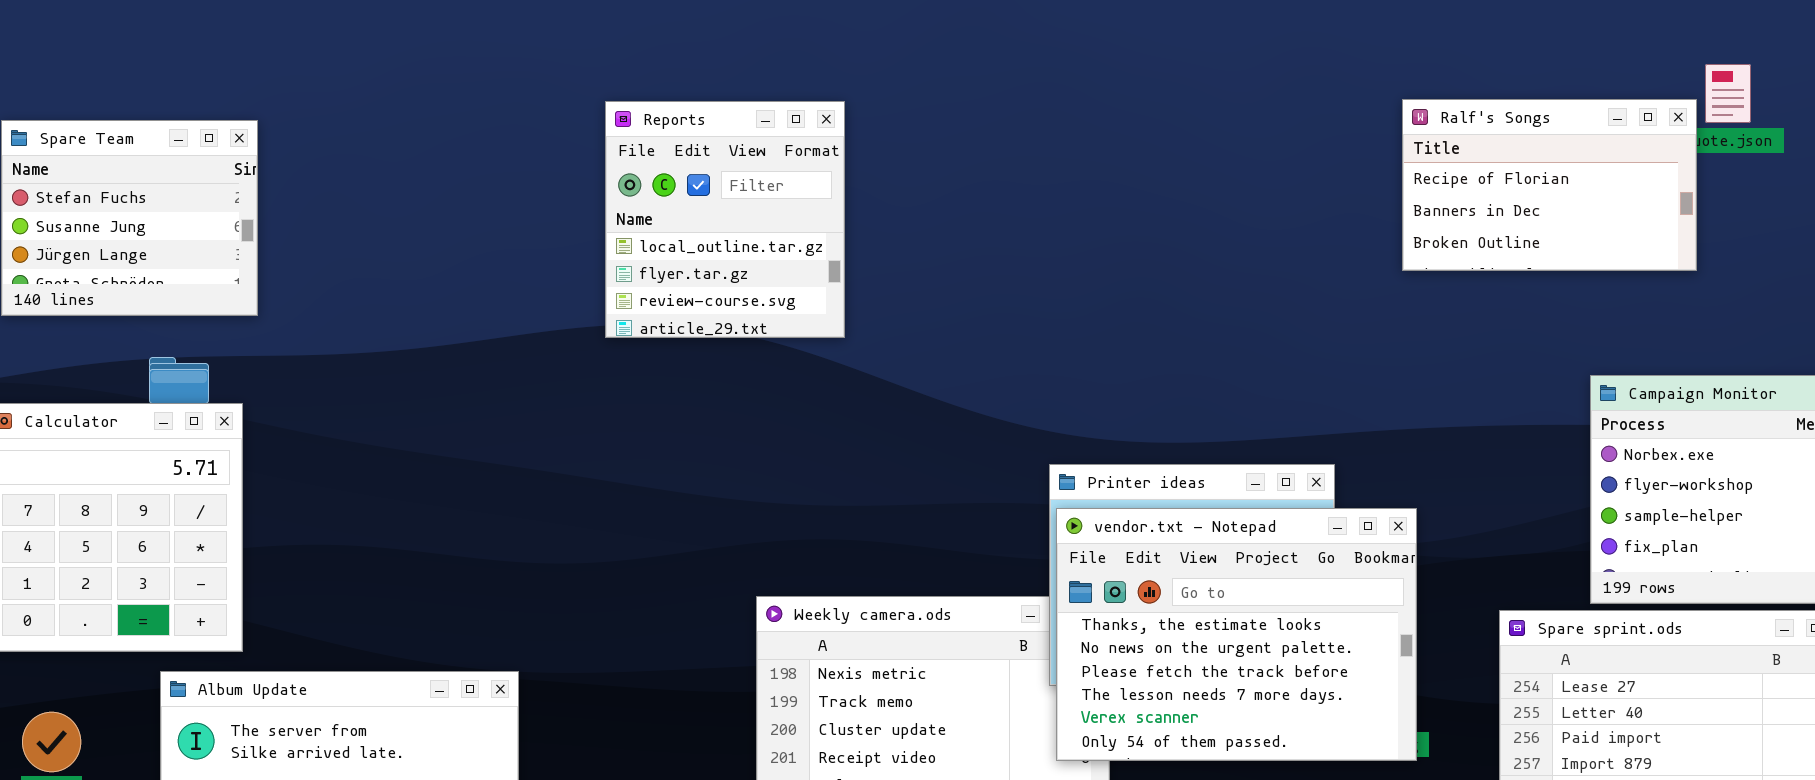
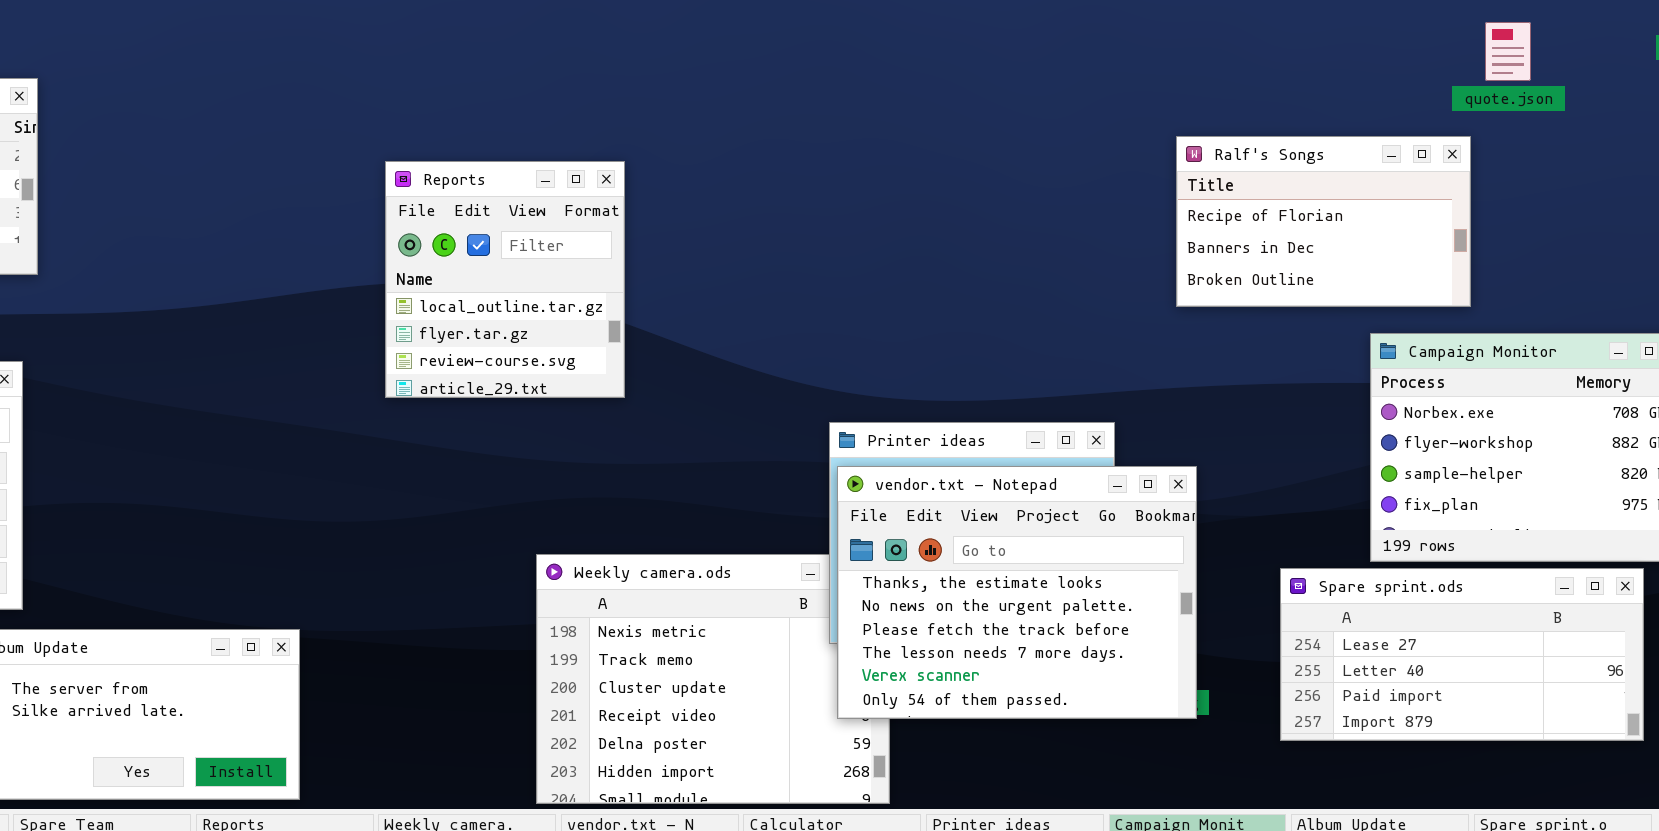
Ralf's Songs: [1402,99,1697,271] -> [1176,136,1471,307], moved
Reports: [605,101,845,338] -> [385,161,625,398], moved

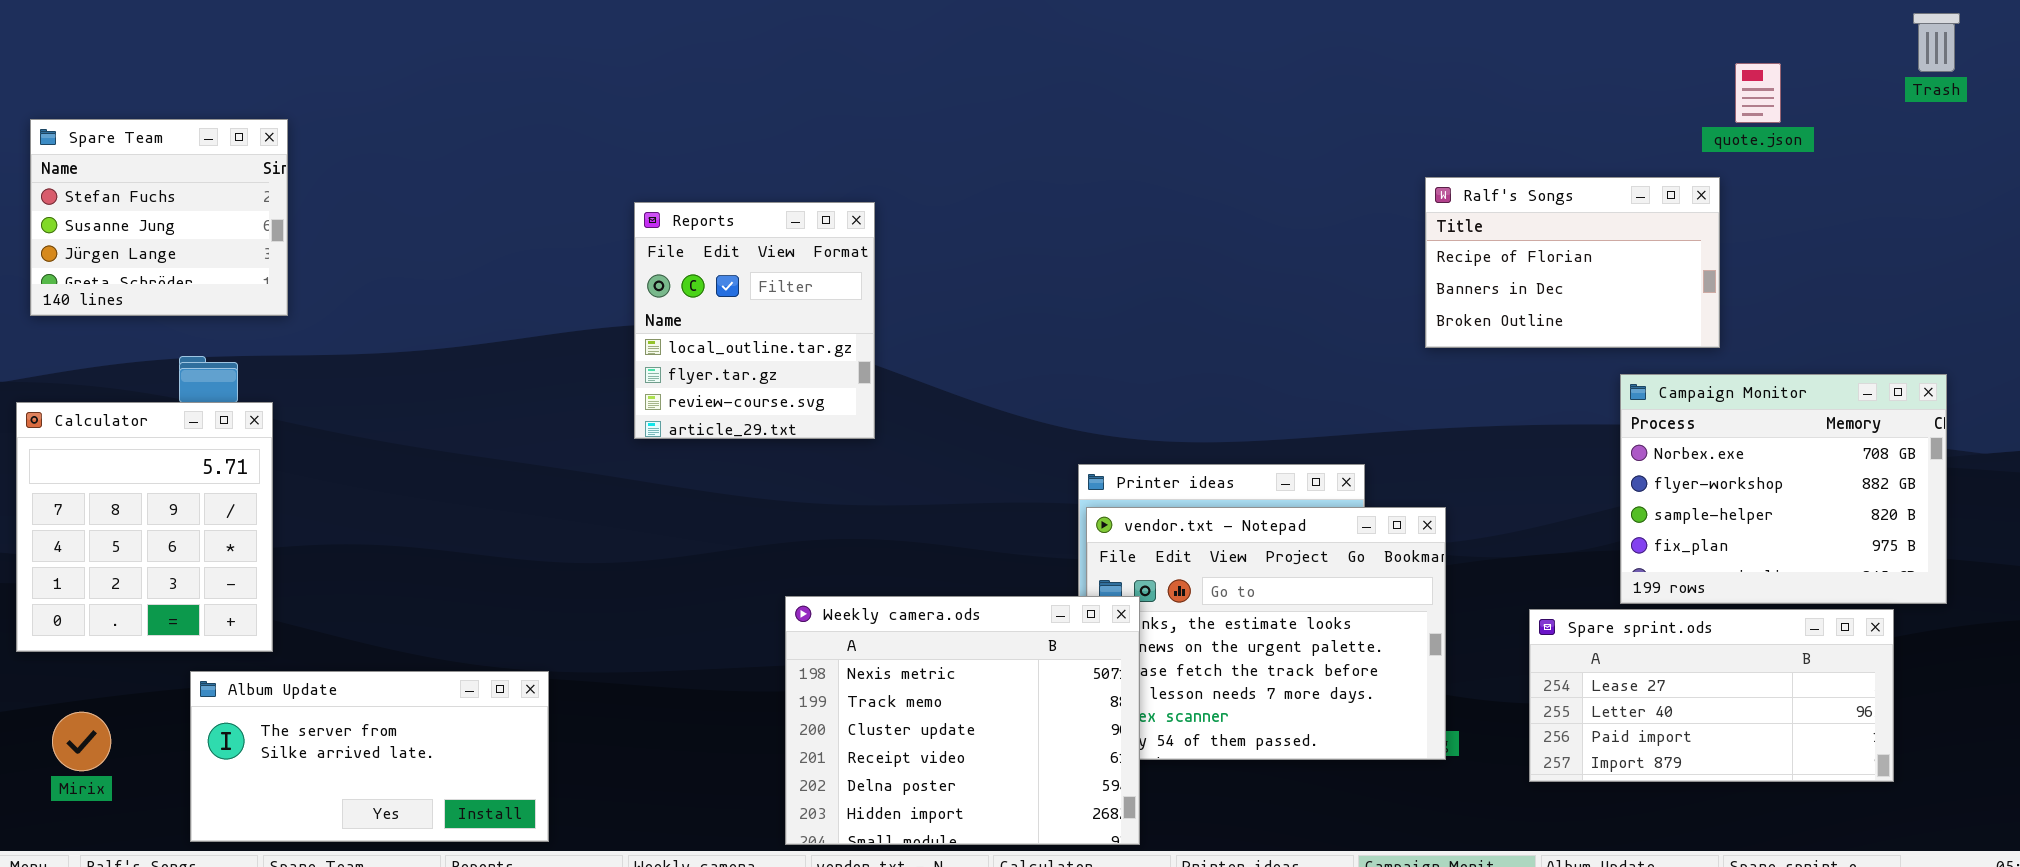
Weekly camera.ods: [536,554,890,804] -> [785,596,1140,845], raised

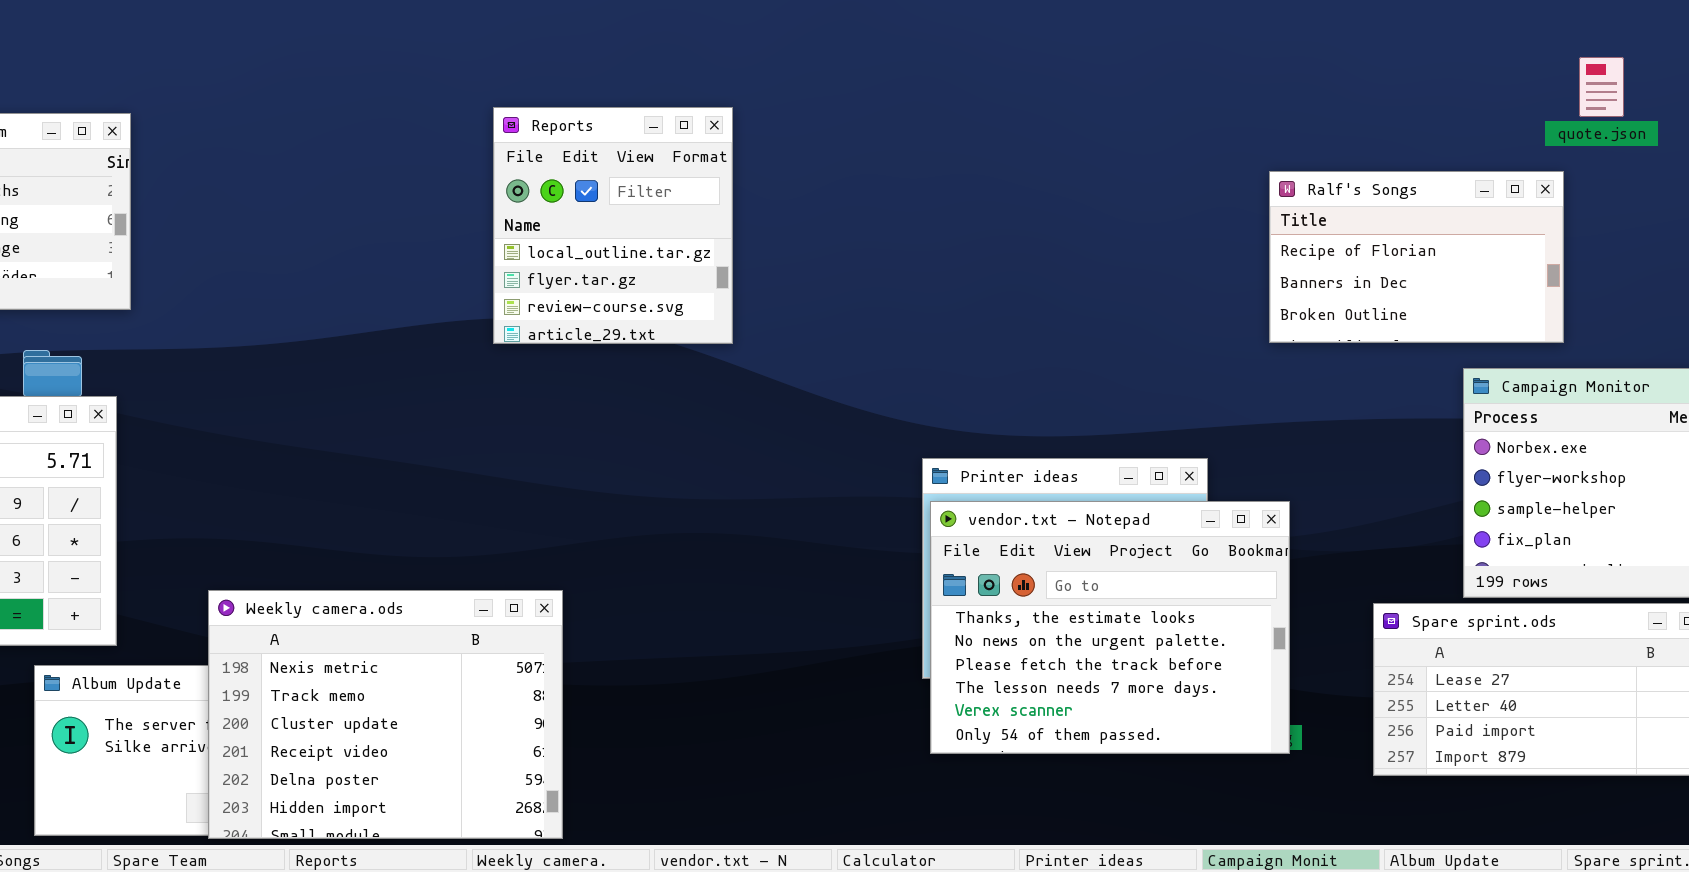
Reports: [634,202,875,439] -> [493,107,733,344], moved
Weekly camera.ods: [785,596,1140,845] -> [208,590,563,839], moved

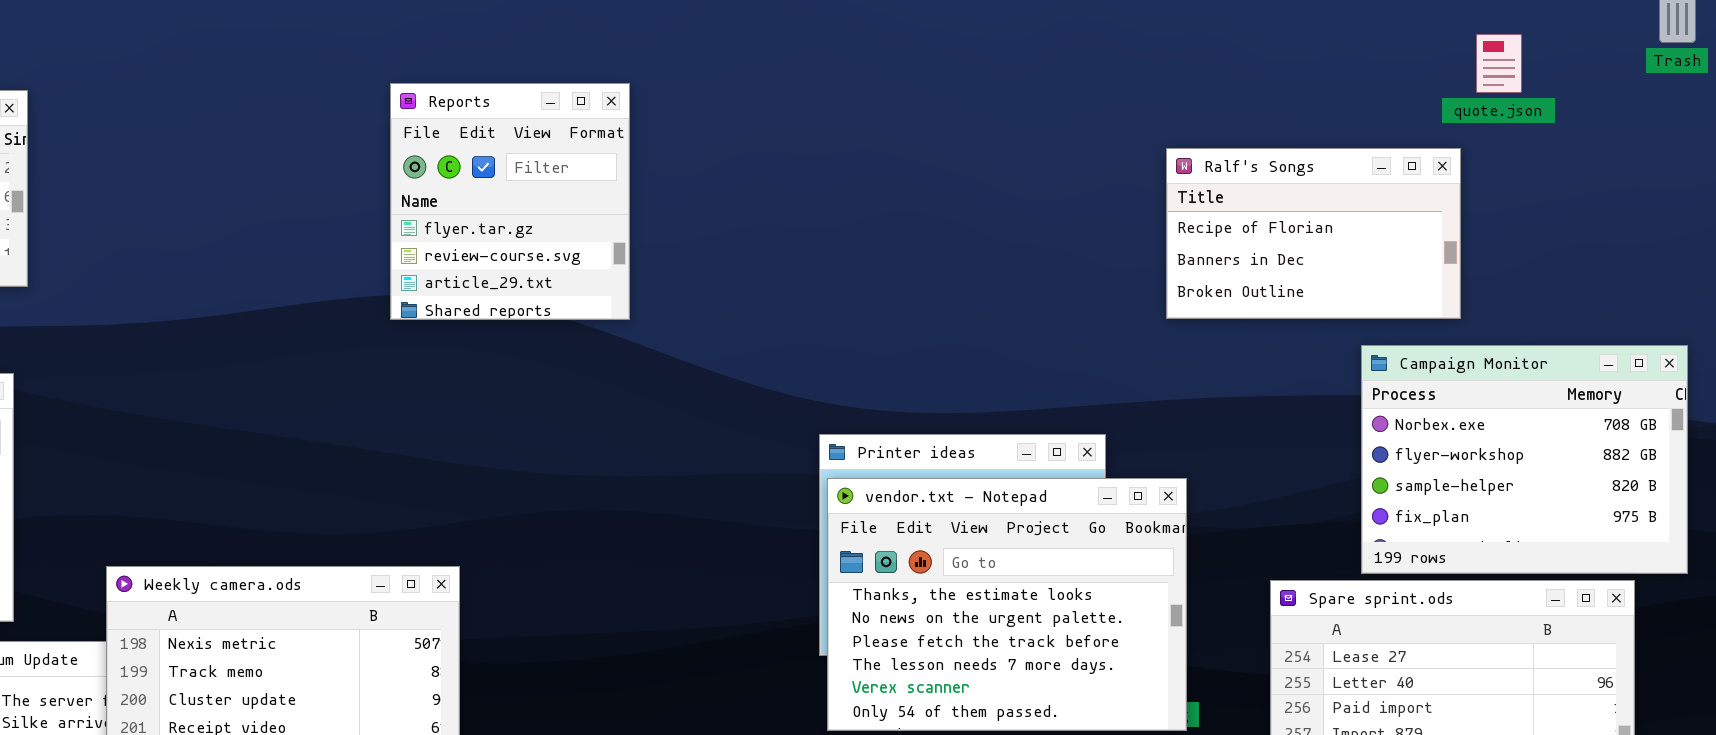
Reports: [493,107,733,344] -> [390,83,630,320], scrolled down 1 row

